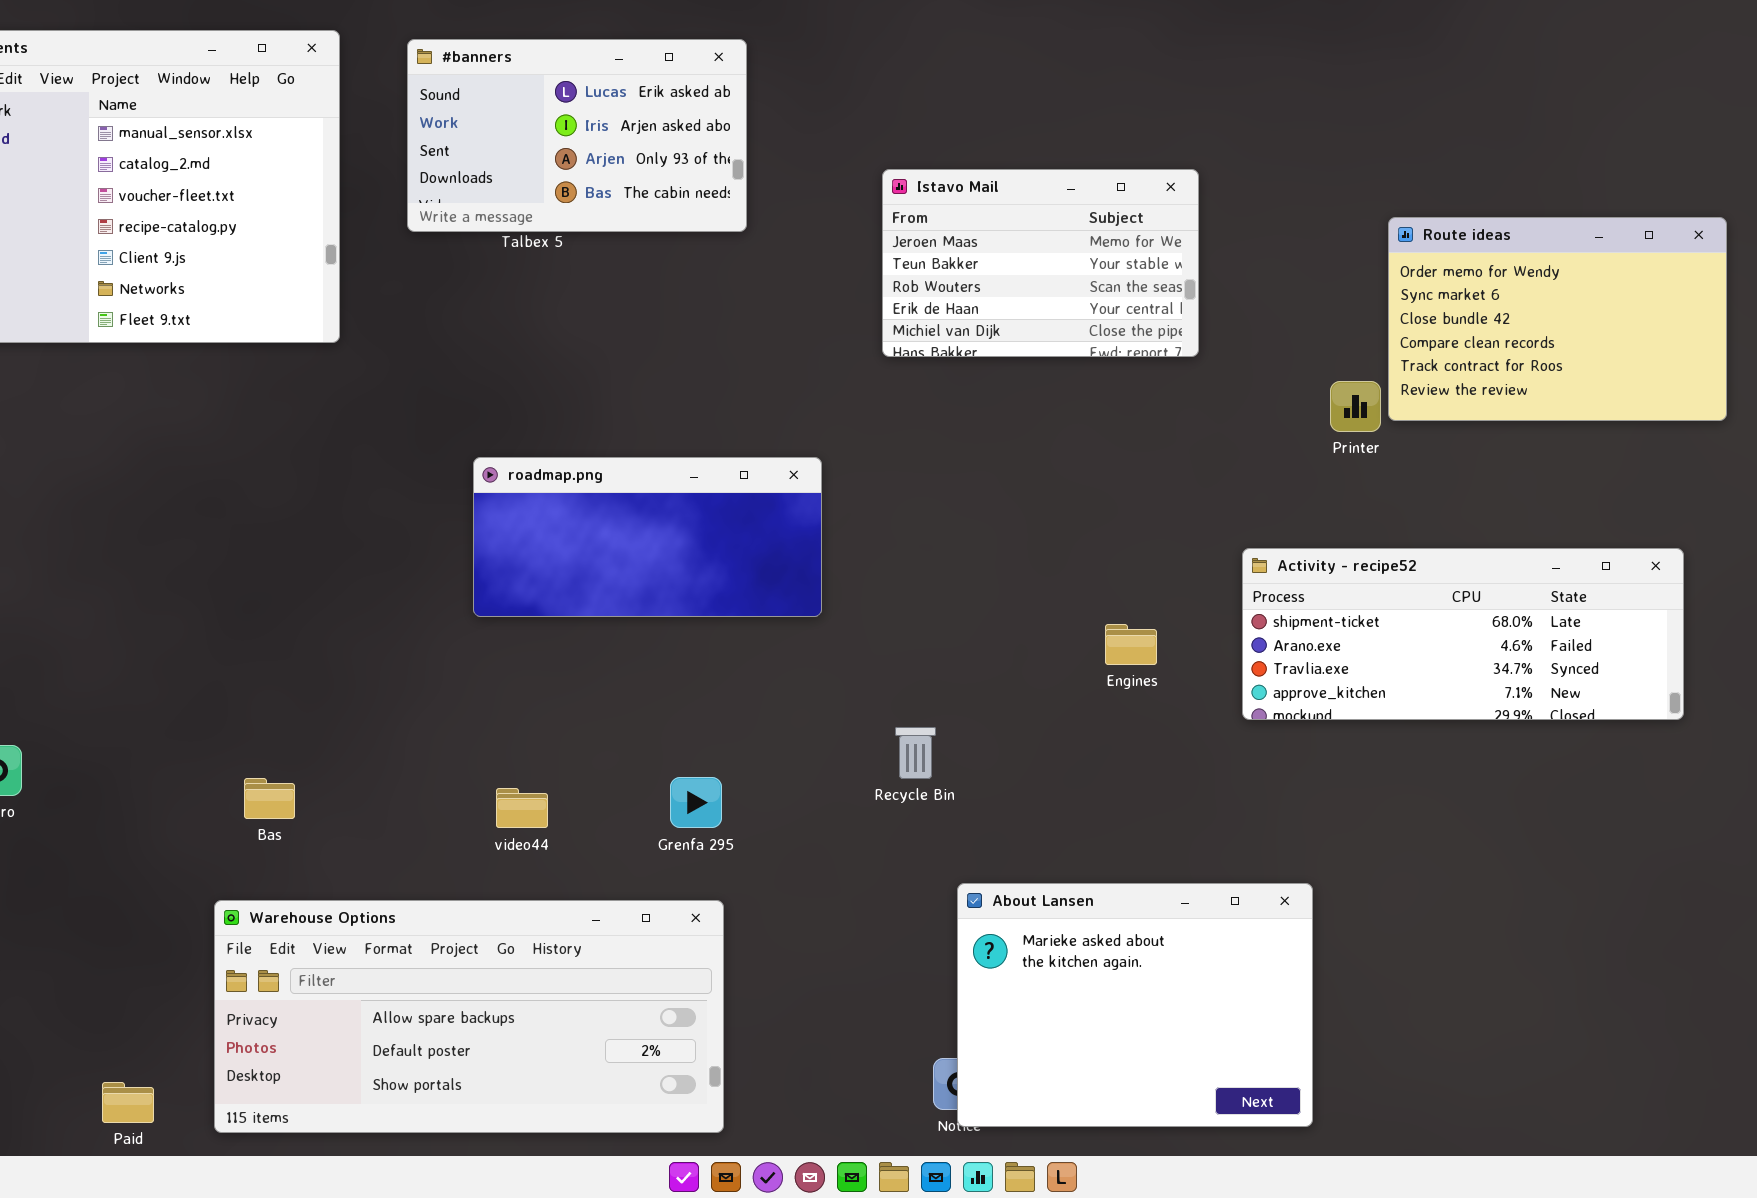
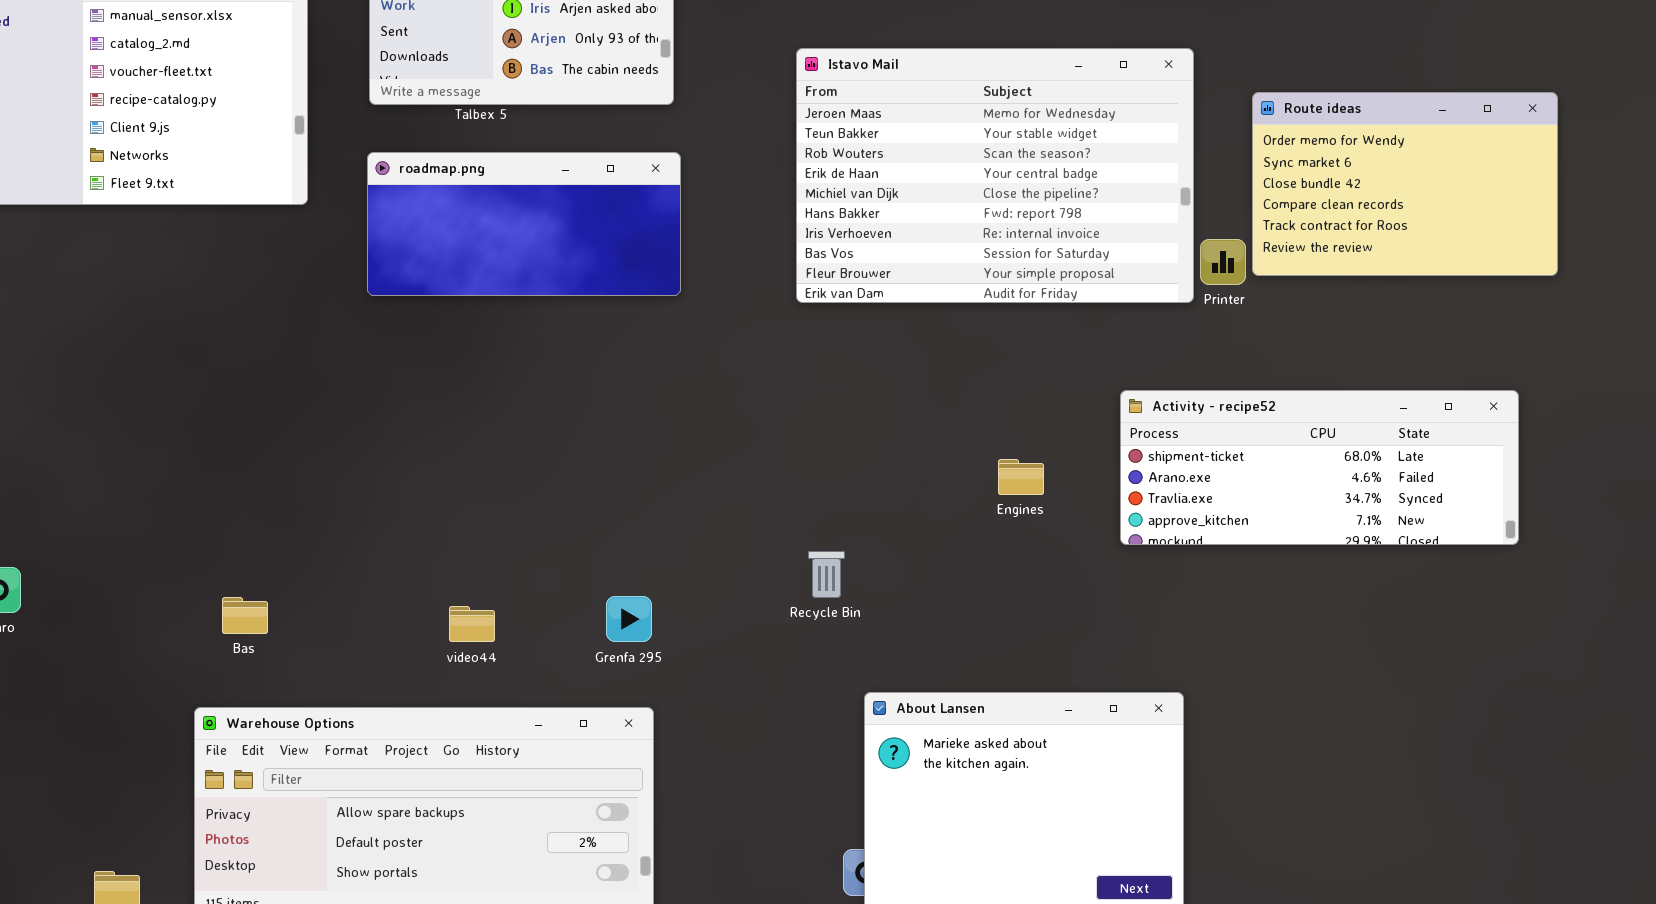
Istavo Mail: [882,169,1199,357] -> [796,48,1194,303], resized
roadmap.png: [473,457,822,617] -> [367,152,681,296], moved

